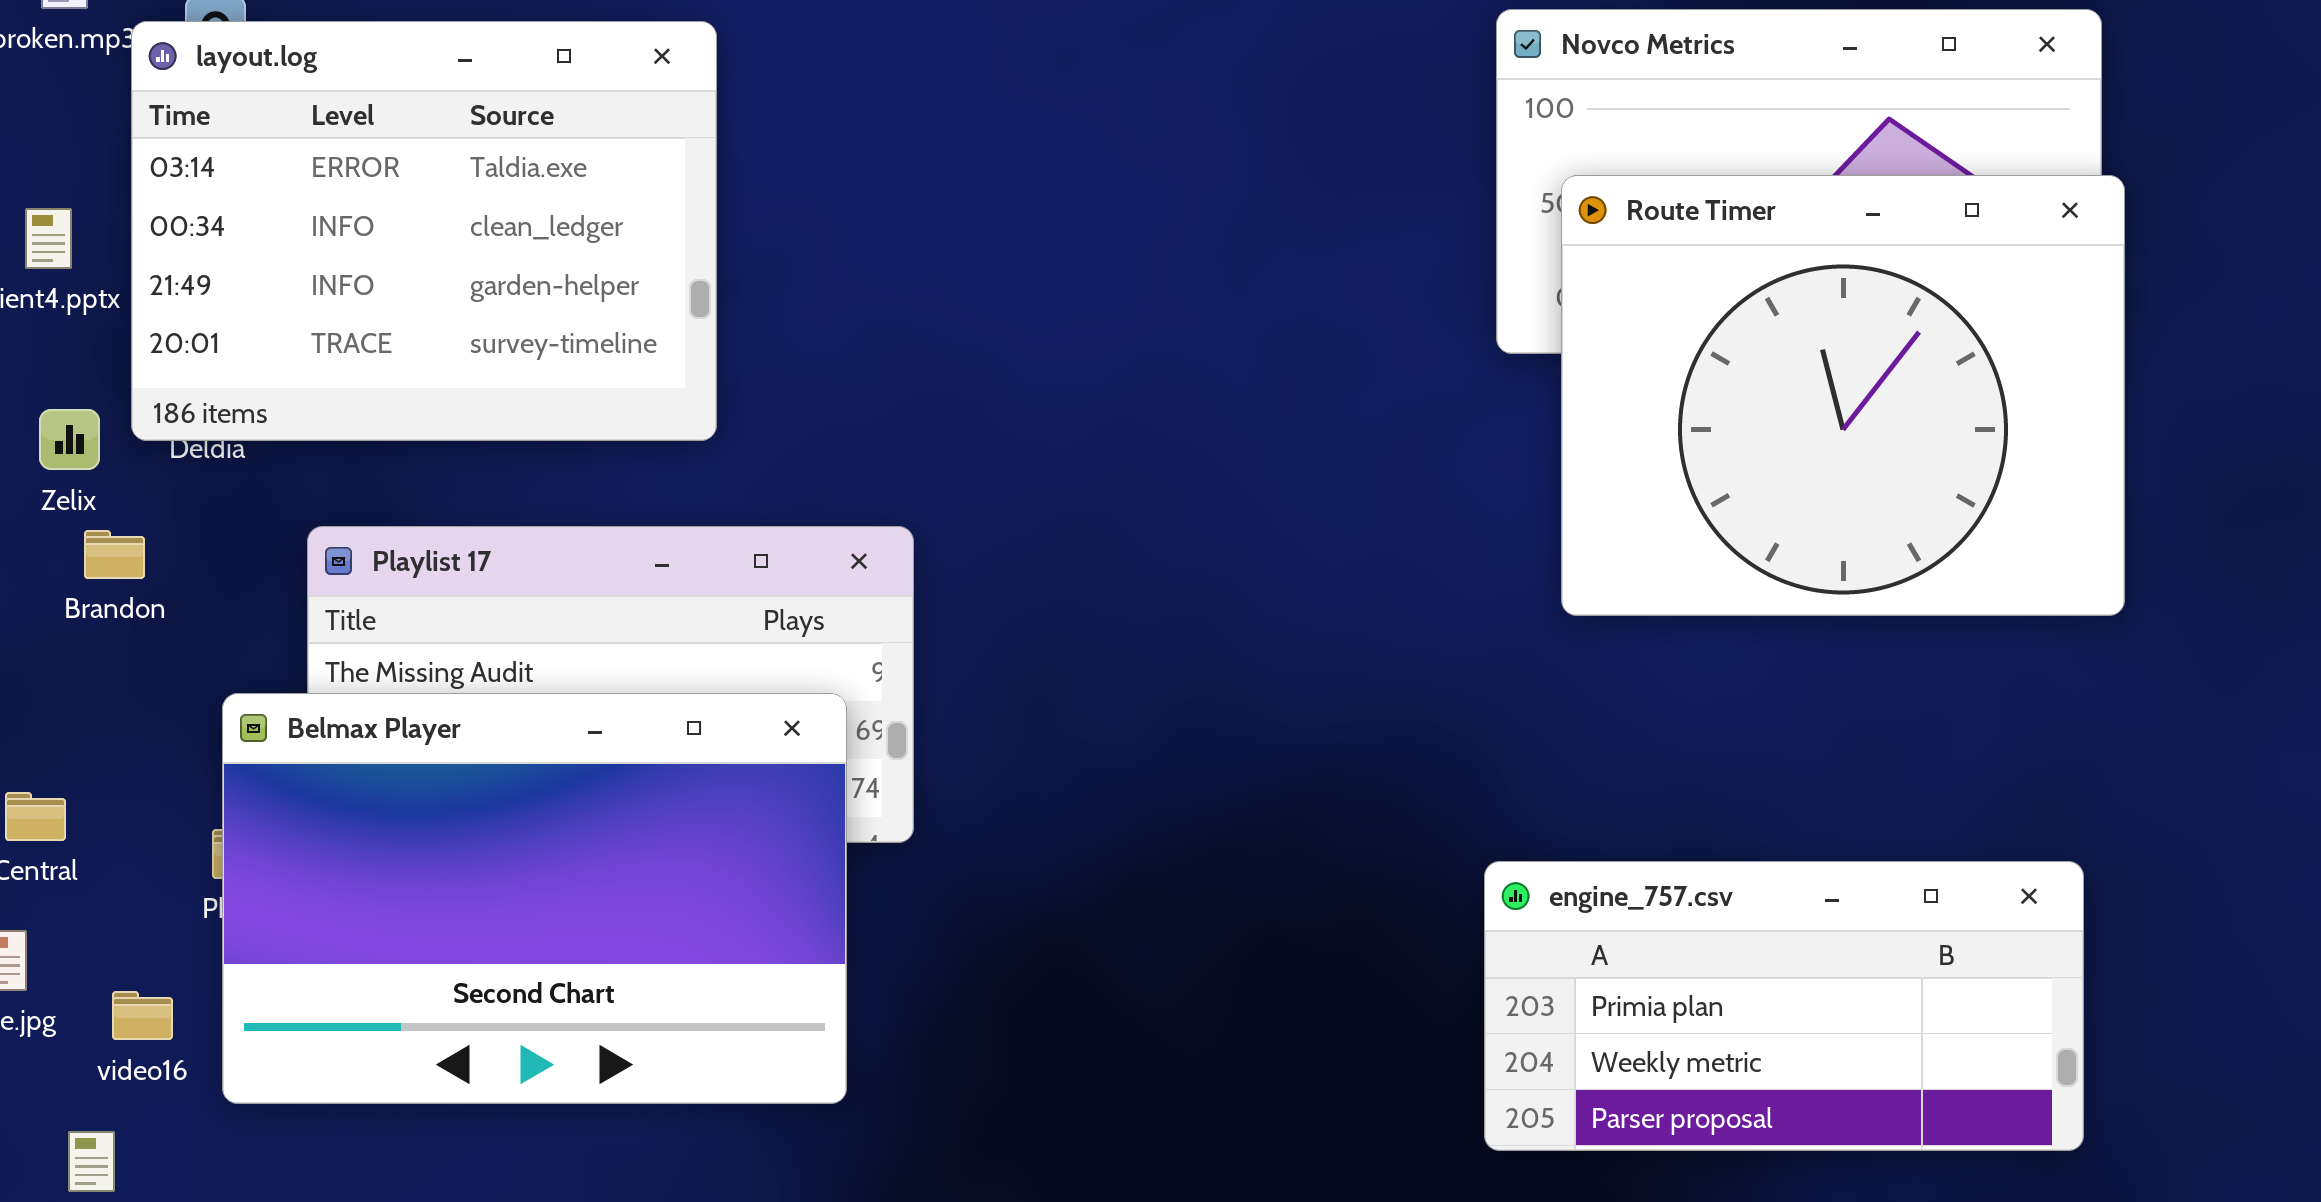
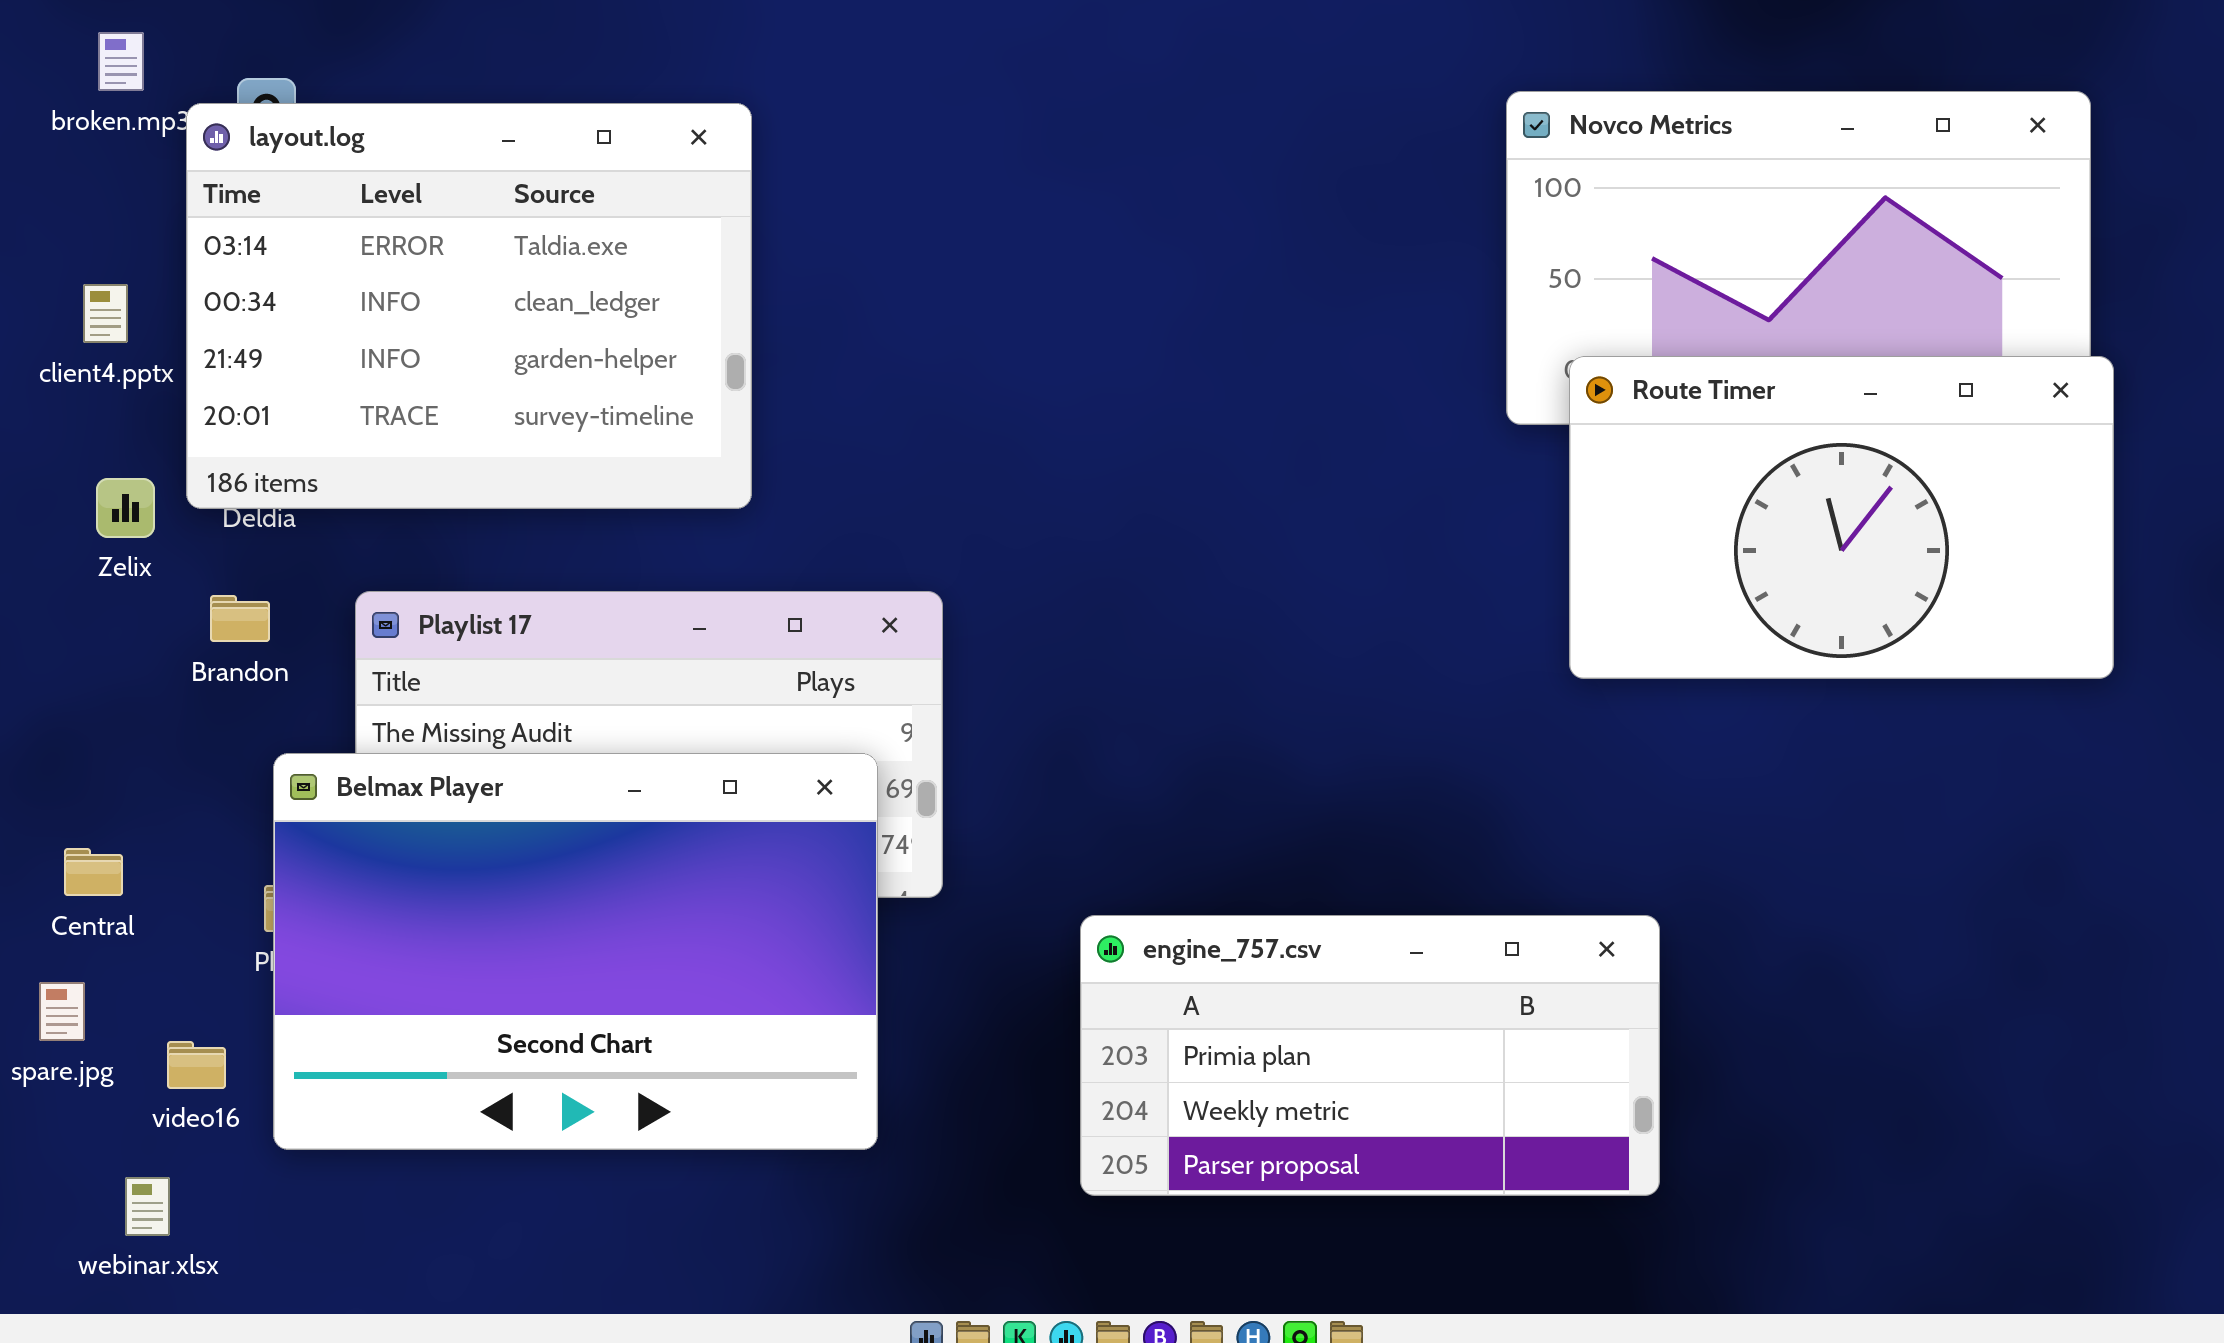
Route Timer: [1561,175,2125,616] -> [1569,356,2114,679], resized
Brandon: [84,530,145,579] -> [210,595,270,642], moved
engine_757.csv: [1484,861,2084,1151] -> [1080,915,1660,1196], moved

